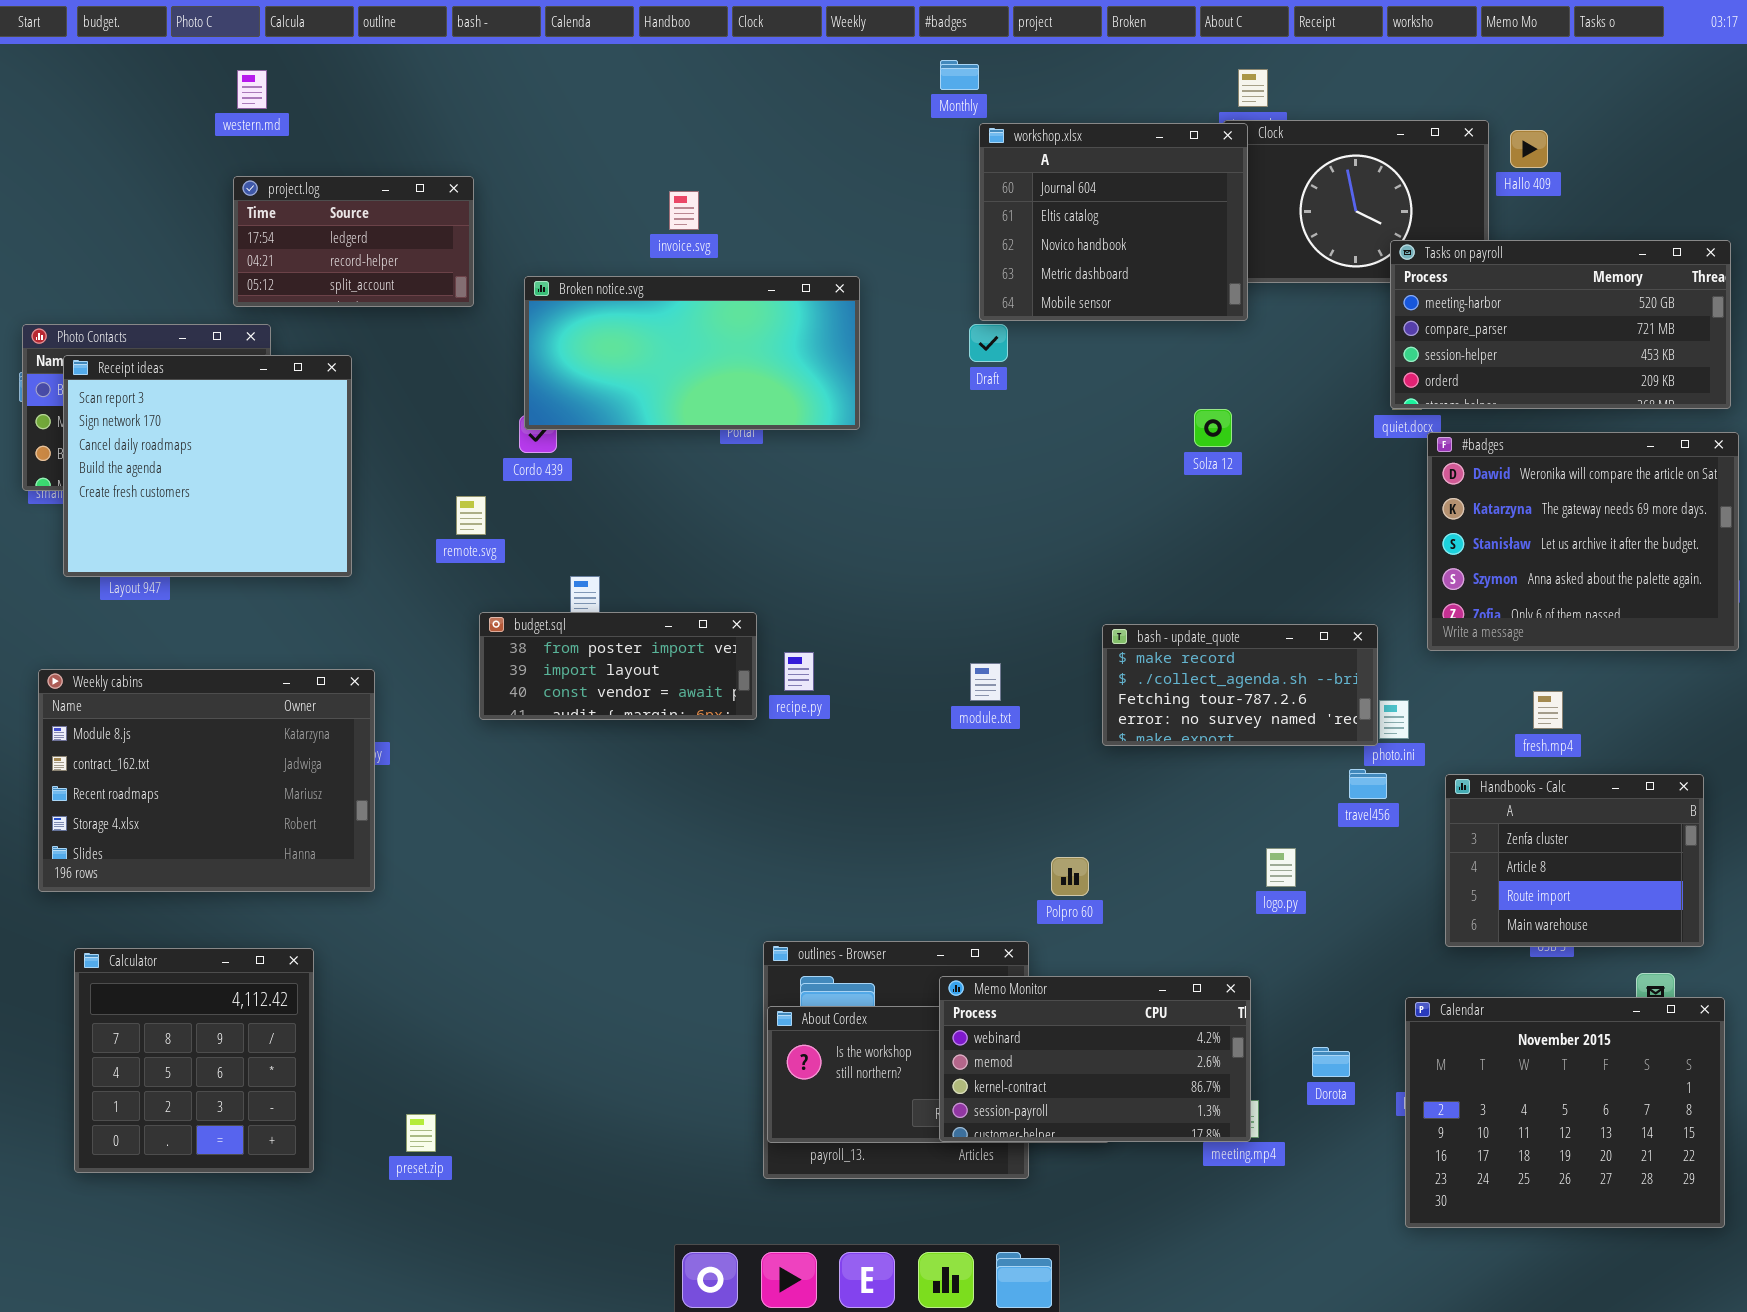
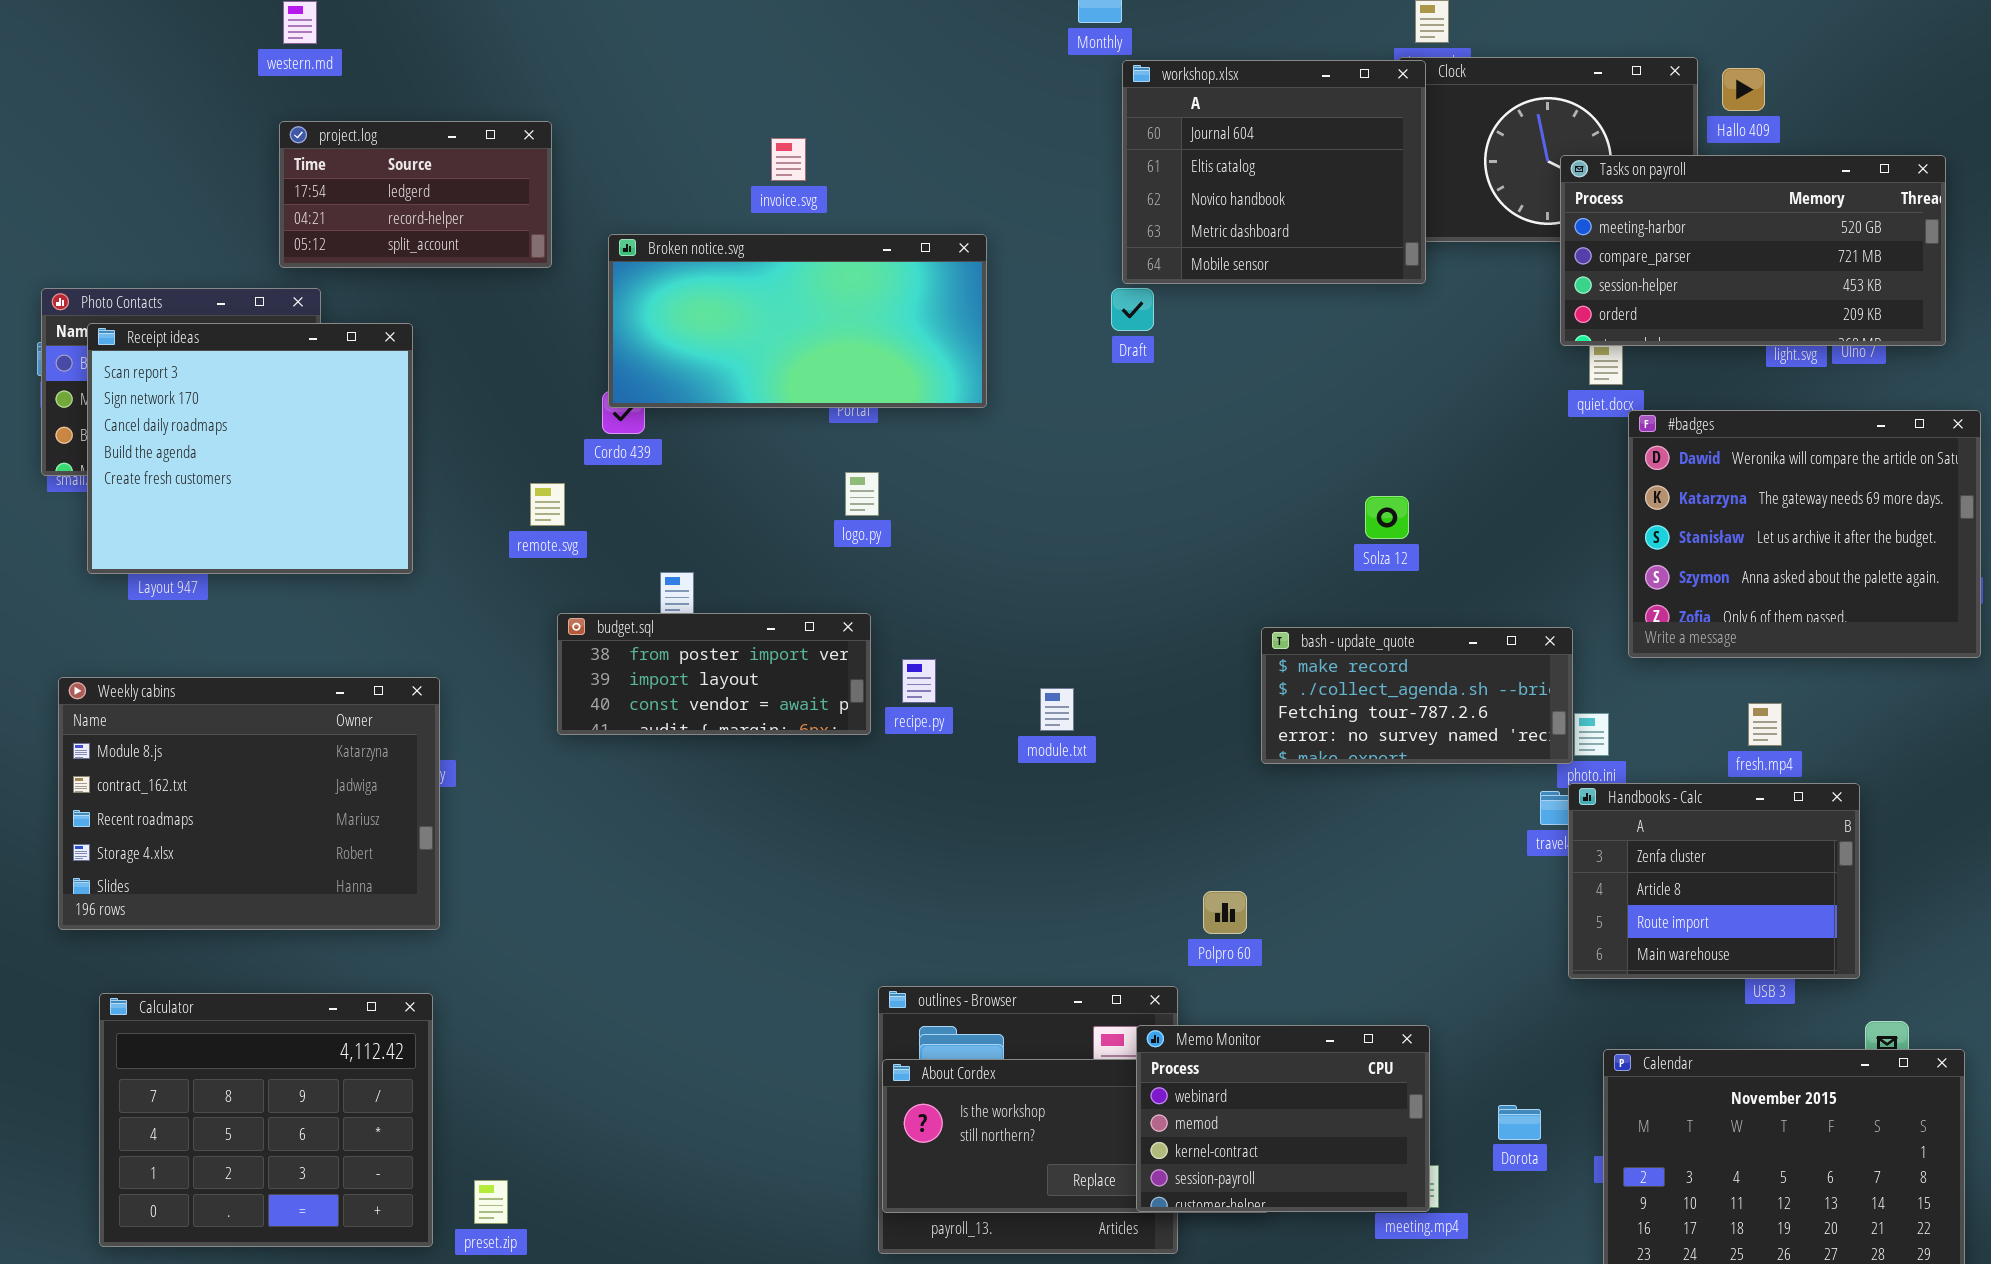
Tasks on payroll: [1390,240,1731,409] -> [1560,155,1946,346], moved
Solza 12: [1194,409,1232,447] -> [1365,496,1409,539], moved
module.txt: [970,663,1001,701] -> [1040,688,1074,731], moved
Handbooks - Calc: [1445,774,1704,947] -> [1568,783,1860,979], moved
logo.py: [1266,848,1296,887] -> [845,472,879,516], moved
Calculator: [74,948,314,1173] -> [99,993,433,1247], resized
Memo Monitor: [939,976,1251,1142] -> [1136,1025,1430,1212], resized

